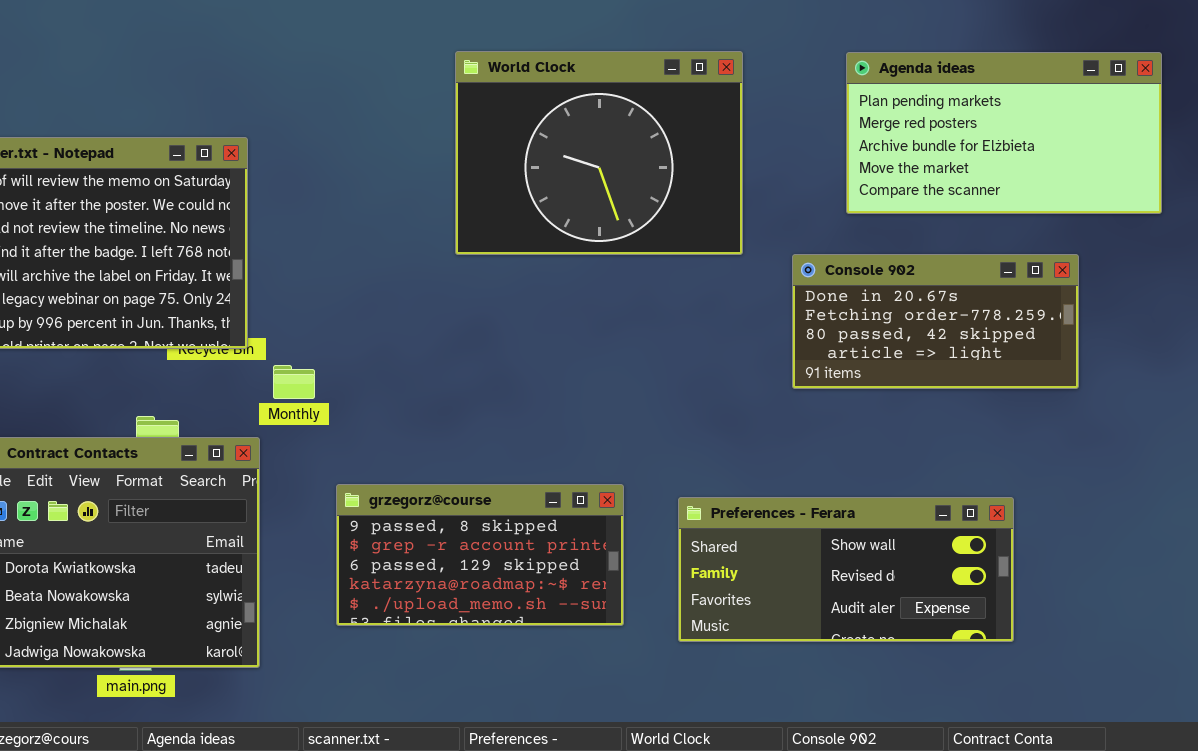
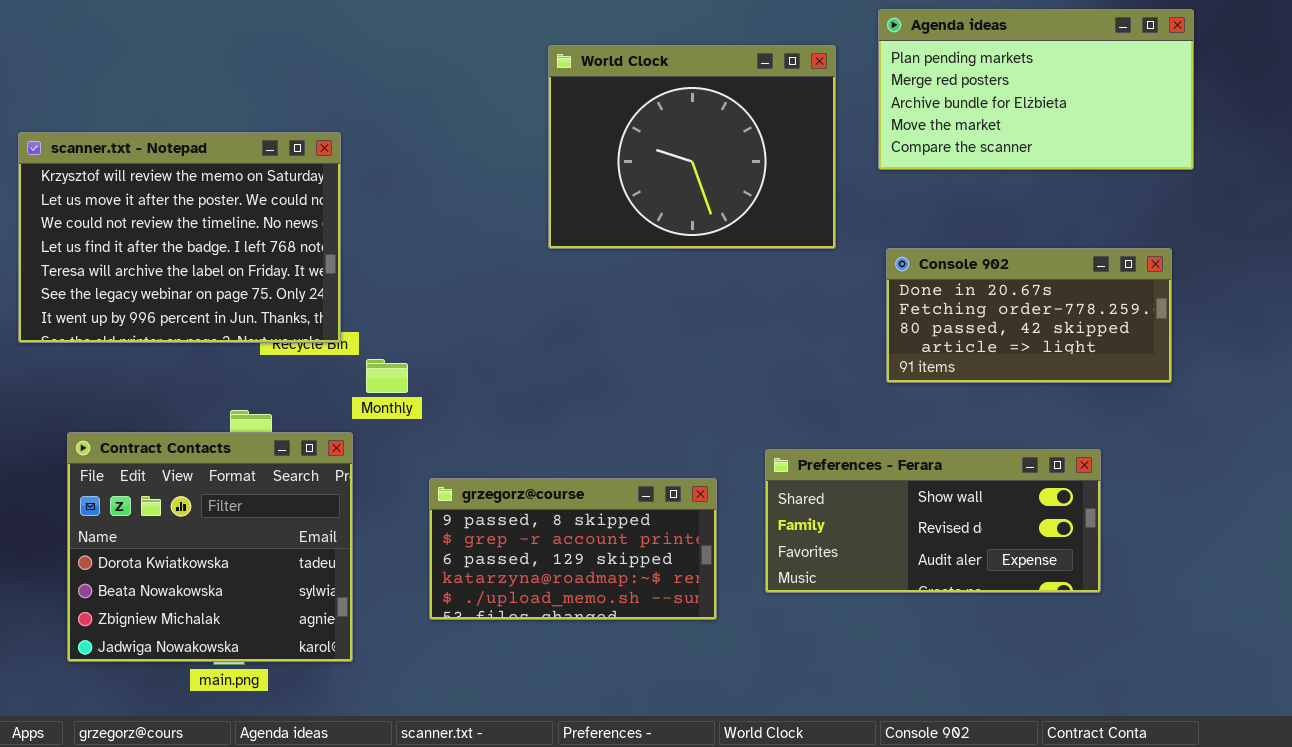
Agenda ideas: [846,52,1162,214] -> [878,9,1194,170], moved
Preferences - Ferara: [678,497,1014,642] -> [765,449,1101,593], moved

